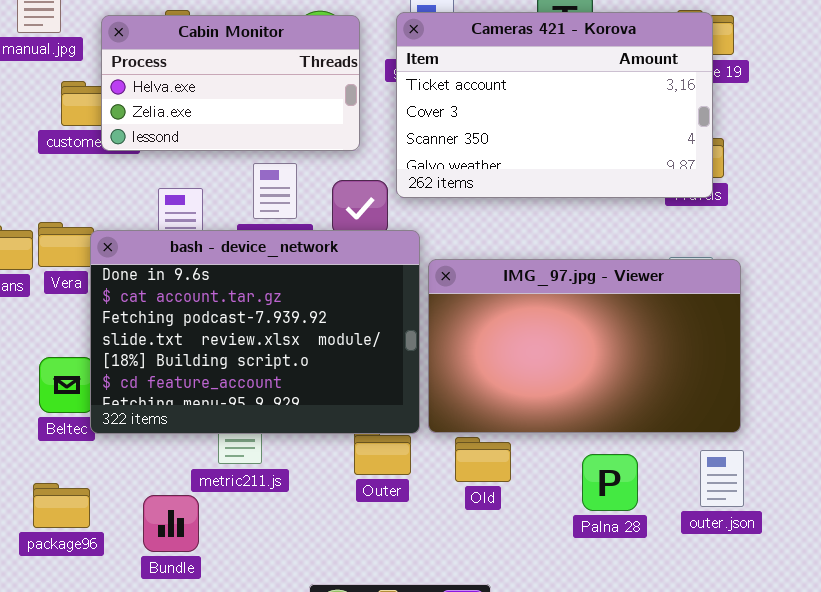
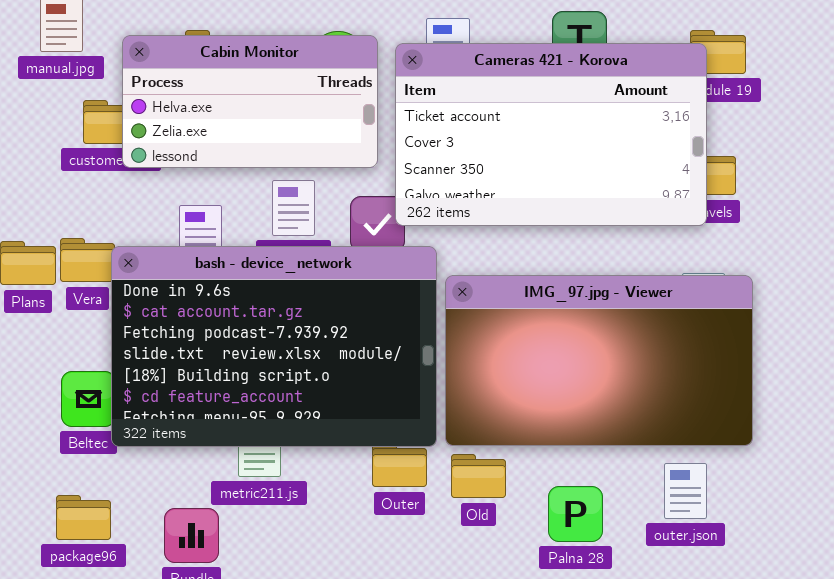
Cameras 421 - Korova: [396,12,713,198] -> [395,43,707,226], moved
Old: [455,437,511,482] -> [451,454,506,498], moved
outer.json: [700,450,744,507] -> [664,463,707,519], moved
Palna 28: [582,454,638,511] -> [548,486,603,542], moved

